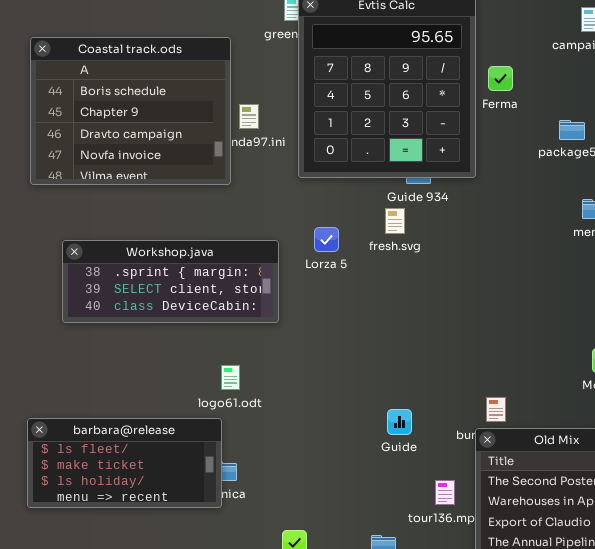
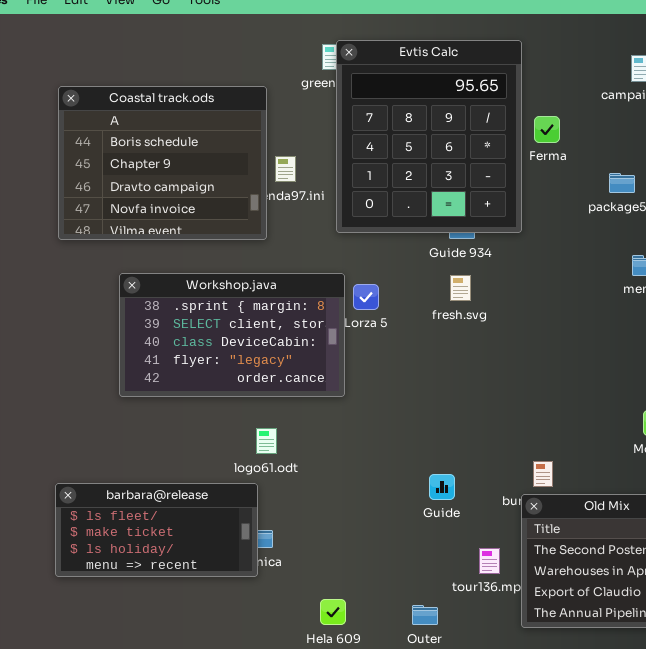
fresh.svg: [385,208,405,234] -> [450,275,471,301], moved
Workshop.java: [62,240,279,323] -> [119,273,345,397], moved, resized

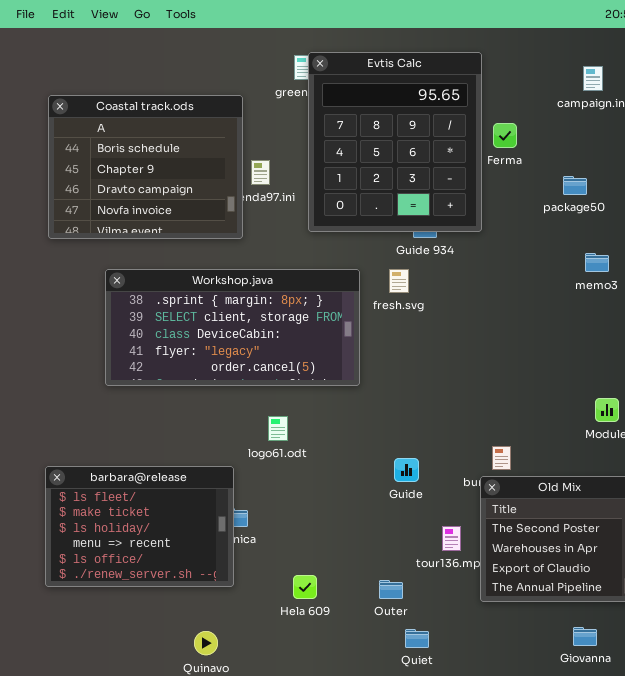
Workshop.java: [119,273,345,397] -> [105,269,360,386], resized
fresh.svg: [450,275,471,301] -> [389,269,409,293], moved
logo61.odt: [256,428,277,454] -> [268,416,288,441], moved
barbara@release: [55,483,258,577] -> [45,466,234,587], resized

